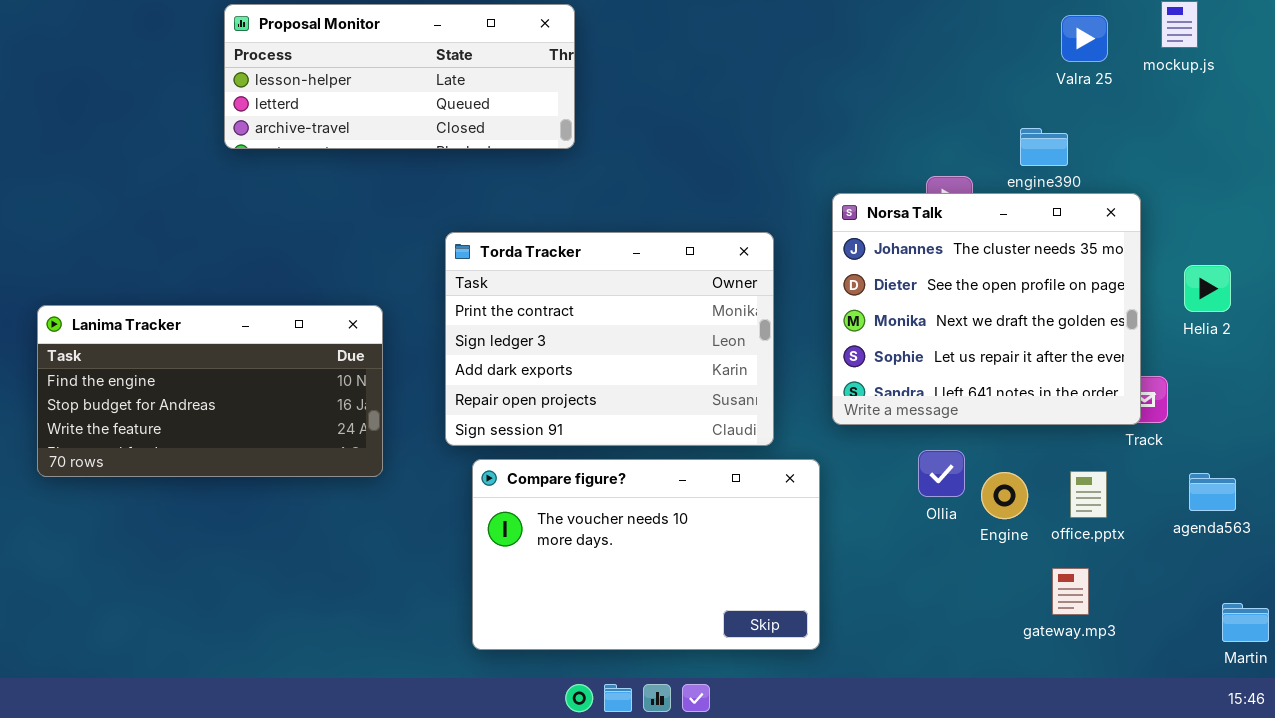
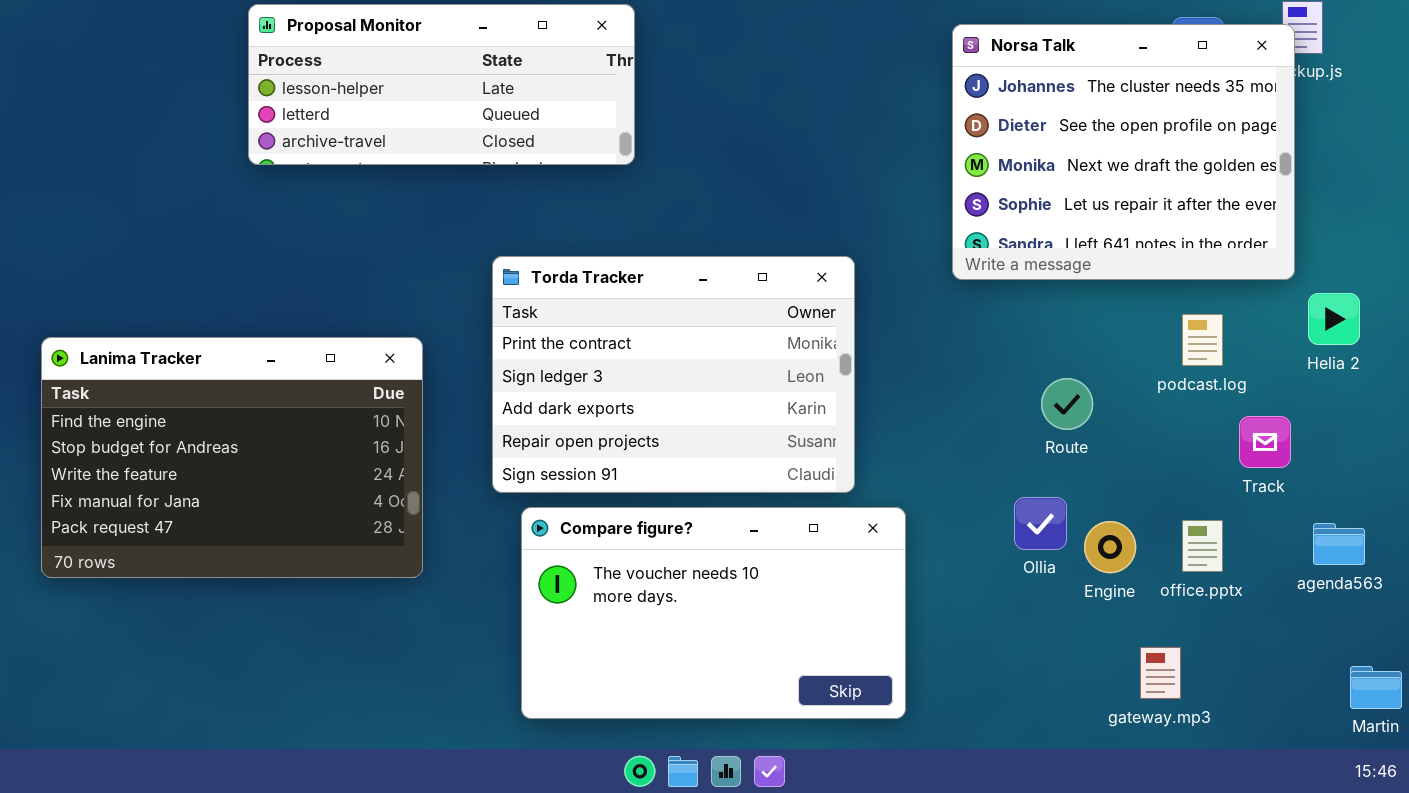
Norsa Talk: [832,193,1141,425] -> [952,24,1295,280], moved
Lanima Tracker: [37,305,383,477] -> [41,337,423,578], resized
gateway.mp3: [1052,568,1089,615] -> [1140,647,1181,699], moved

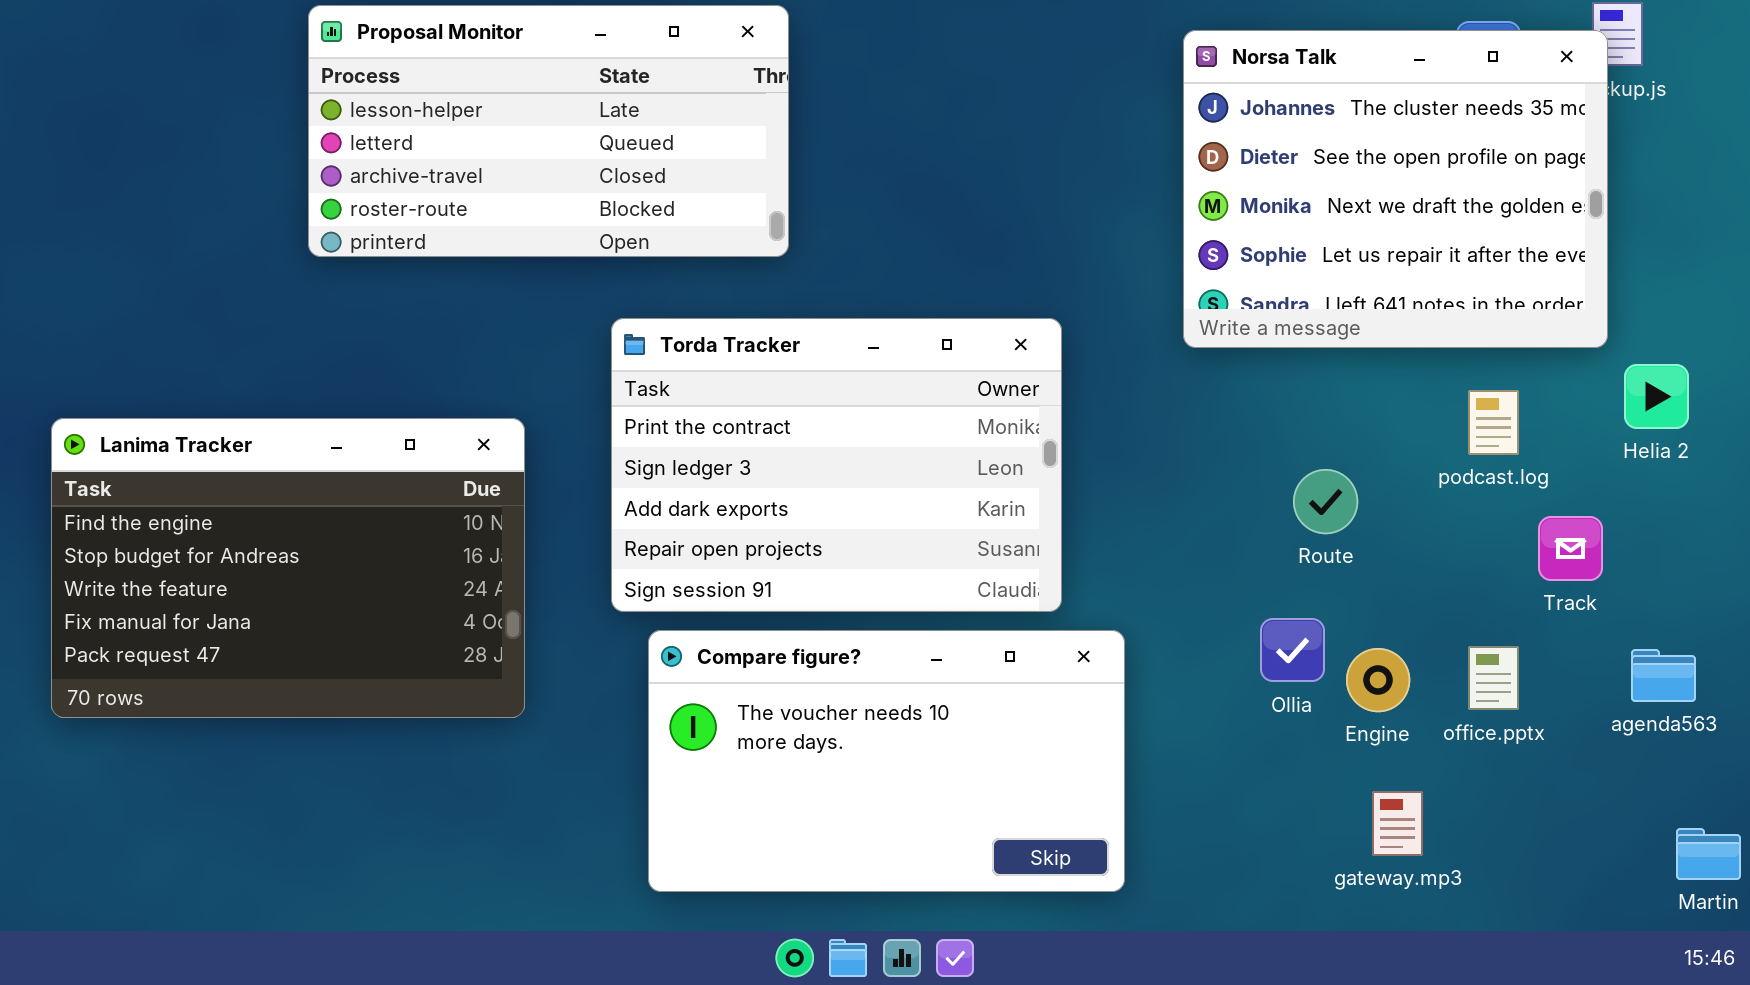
Proposal Monitor: [248,4,635,165] -> [308,5,789,257], resized
gateway.mp3: [1140,647,1181,699] -> [1372,791,1423,856], moved

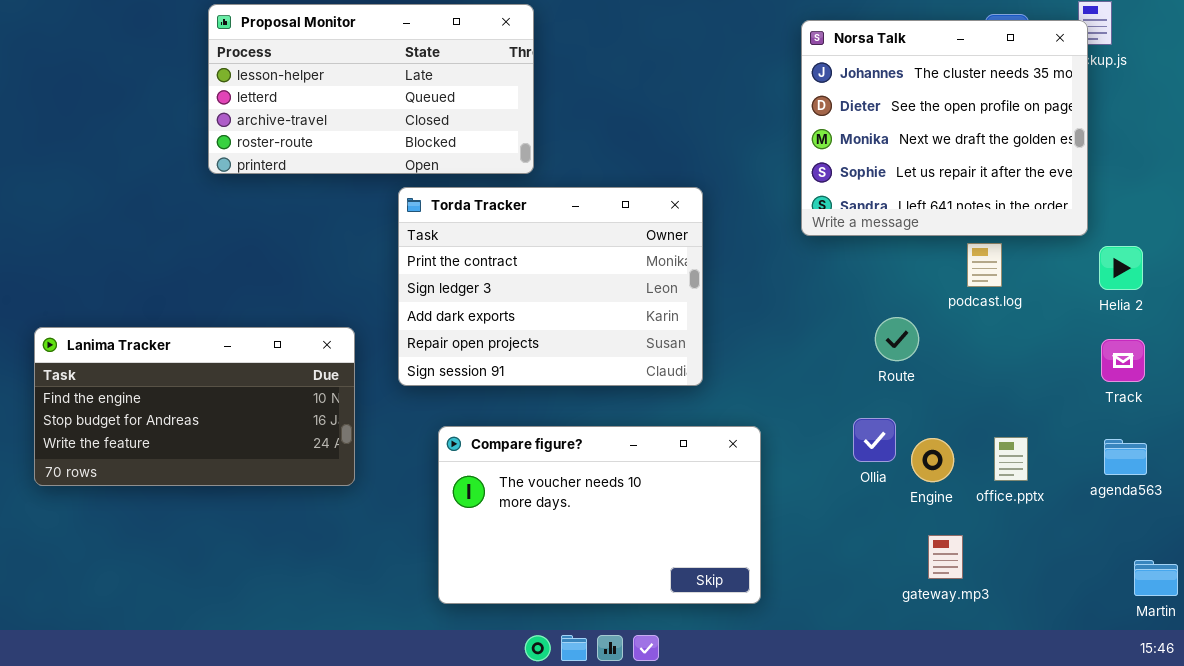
Torda Tracker: [611,318,1062,612] -> [398,187,703,386], moved
podcast.log: [1468,390,1519,455] -> [967,243,1002,287], moved
Lanima Tracker: [51,418,525,718] -> [34,327,355,486], resized
Track: [1538,516,1603,581] -> [1101,339,1145,382], moved

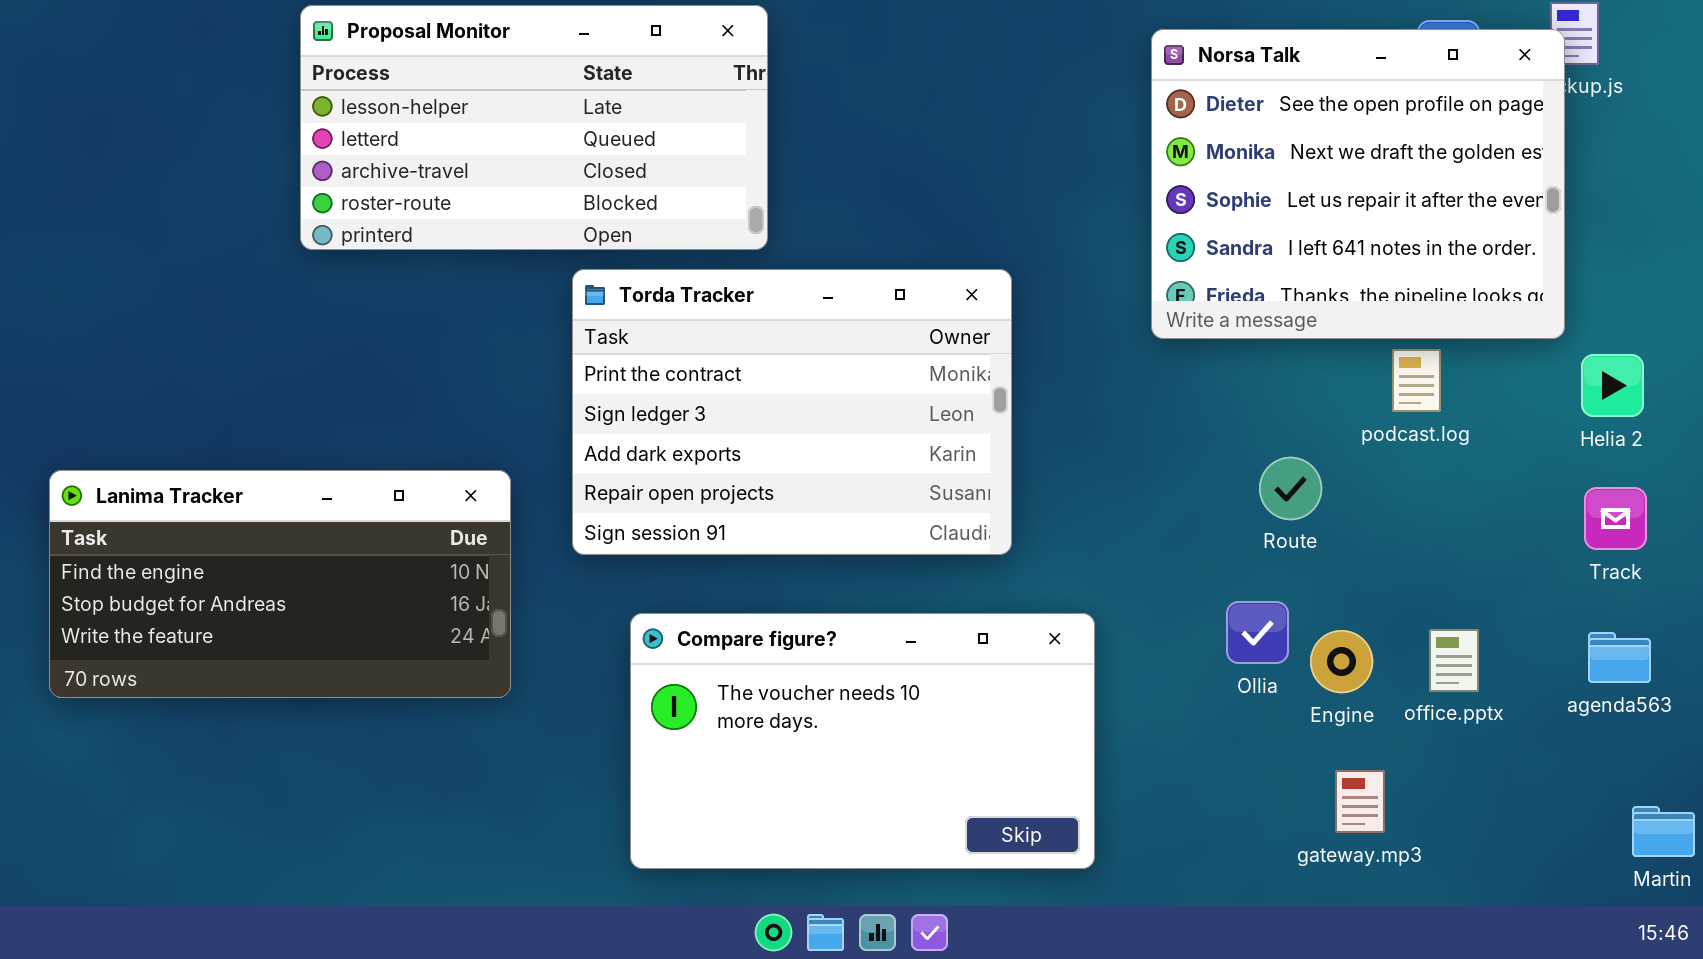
Norsa Talk: [801,20,1088,236] -> [1151,29,1565,339], scrolled down 1 row

